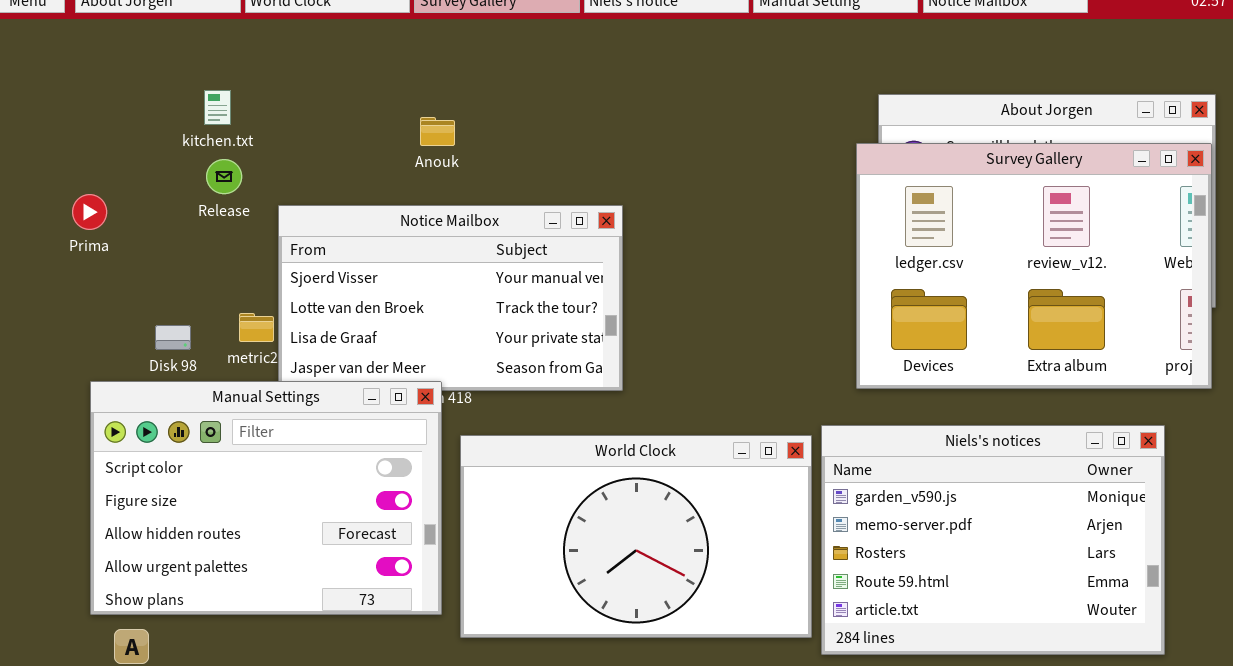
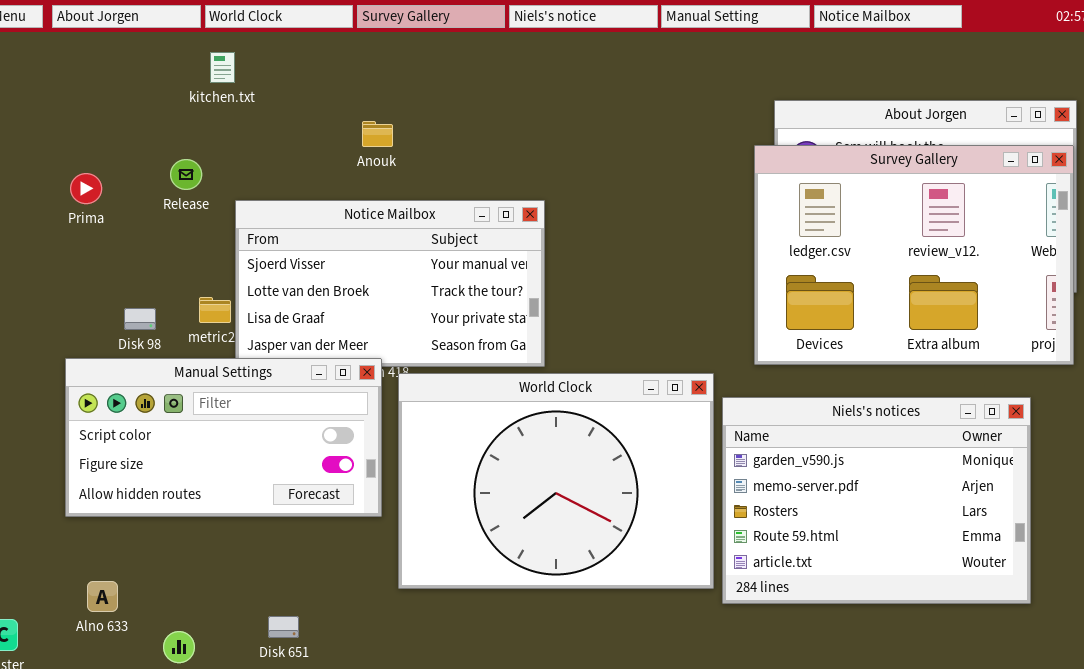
kitchen.txt: [204,90,231,125] -> [210,52,235,83], moved
Prima: [72,194,107,230] -> [70,173,102,204], moved
Manual Settings: [90,381,442,615] -> [65,358,382,517], resized
World Clock: [460,435,812,638] -> [398,373,714,589], resized

